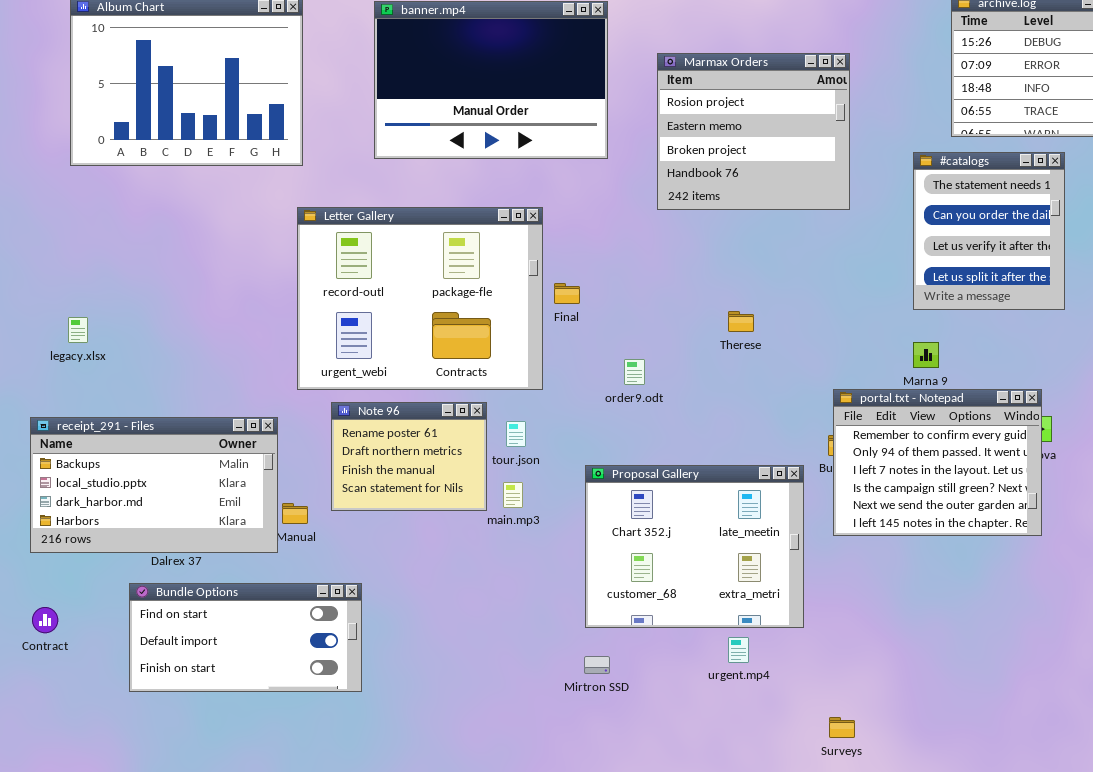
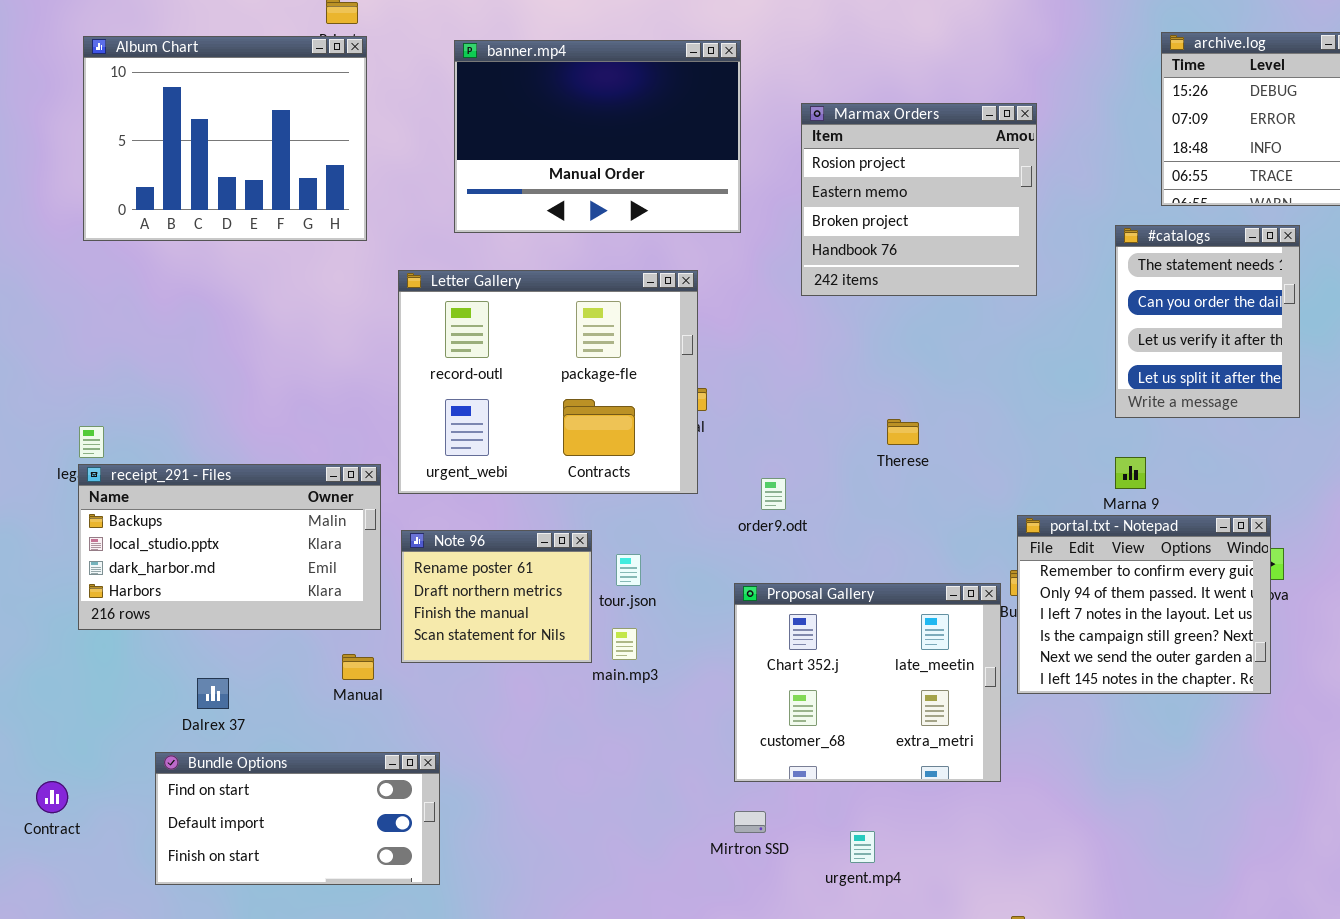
Letter Gallery: [297,207,543,390] -> [398,270,698,494], moved
receipt_291 - Files: [30,417,278,553] -> [78,464,381,630], moved
Proposal Gallery: [585,465,804,628] -> [734,583,1001,782], moved
urgent.mp4: [728,637,749,663] -> [850,831,875,863], moved
Mirtron SSD: [584,656,610,674] -> [734,811,766,833], moved

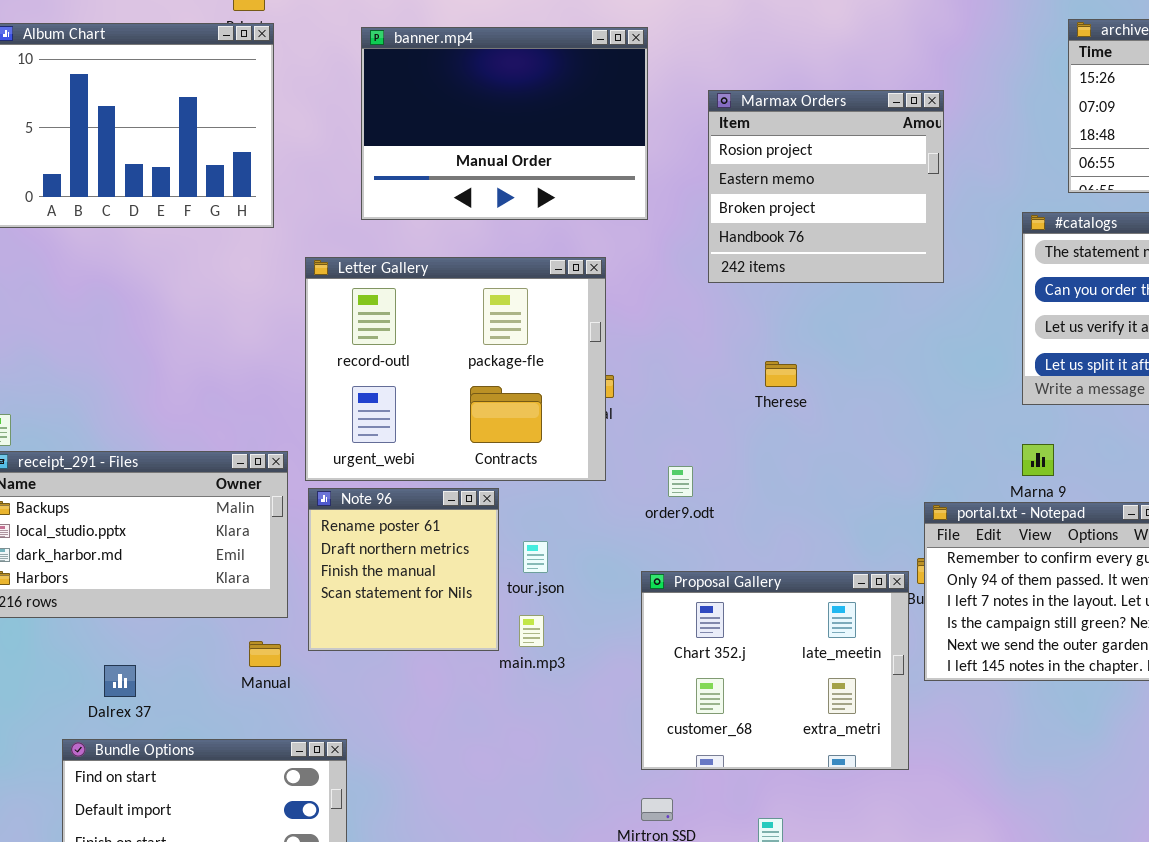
Therese: [887,419,919,445] -> [765,361,797,387], moved
Note 96: [401,530,592,663] -> [308,488,499,651], resized

